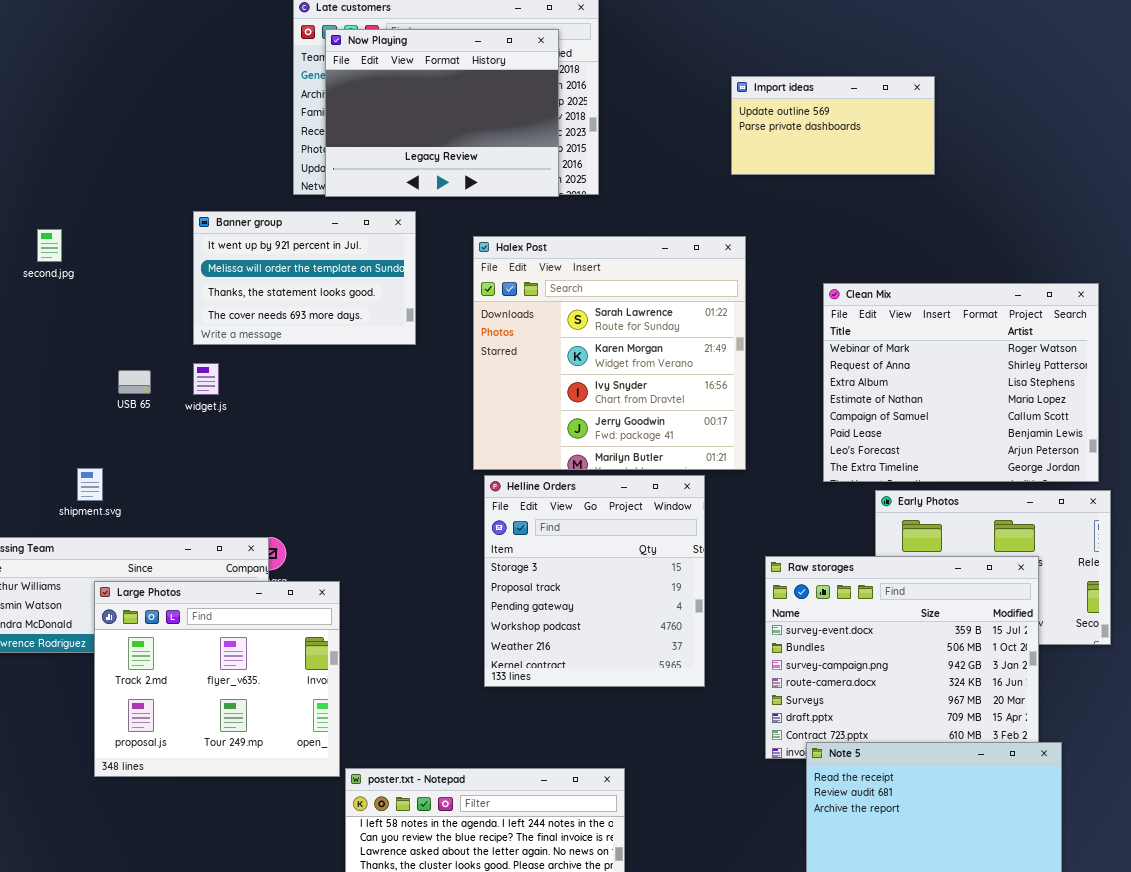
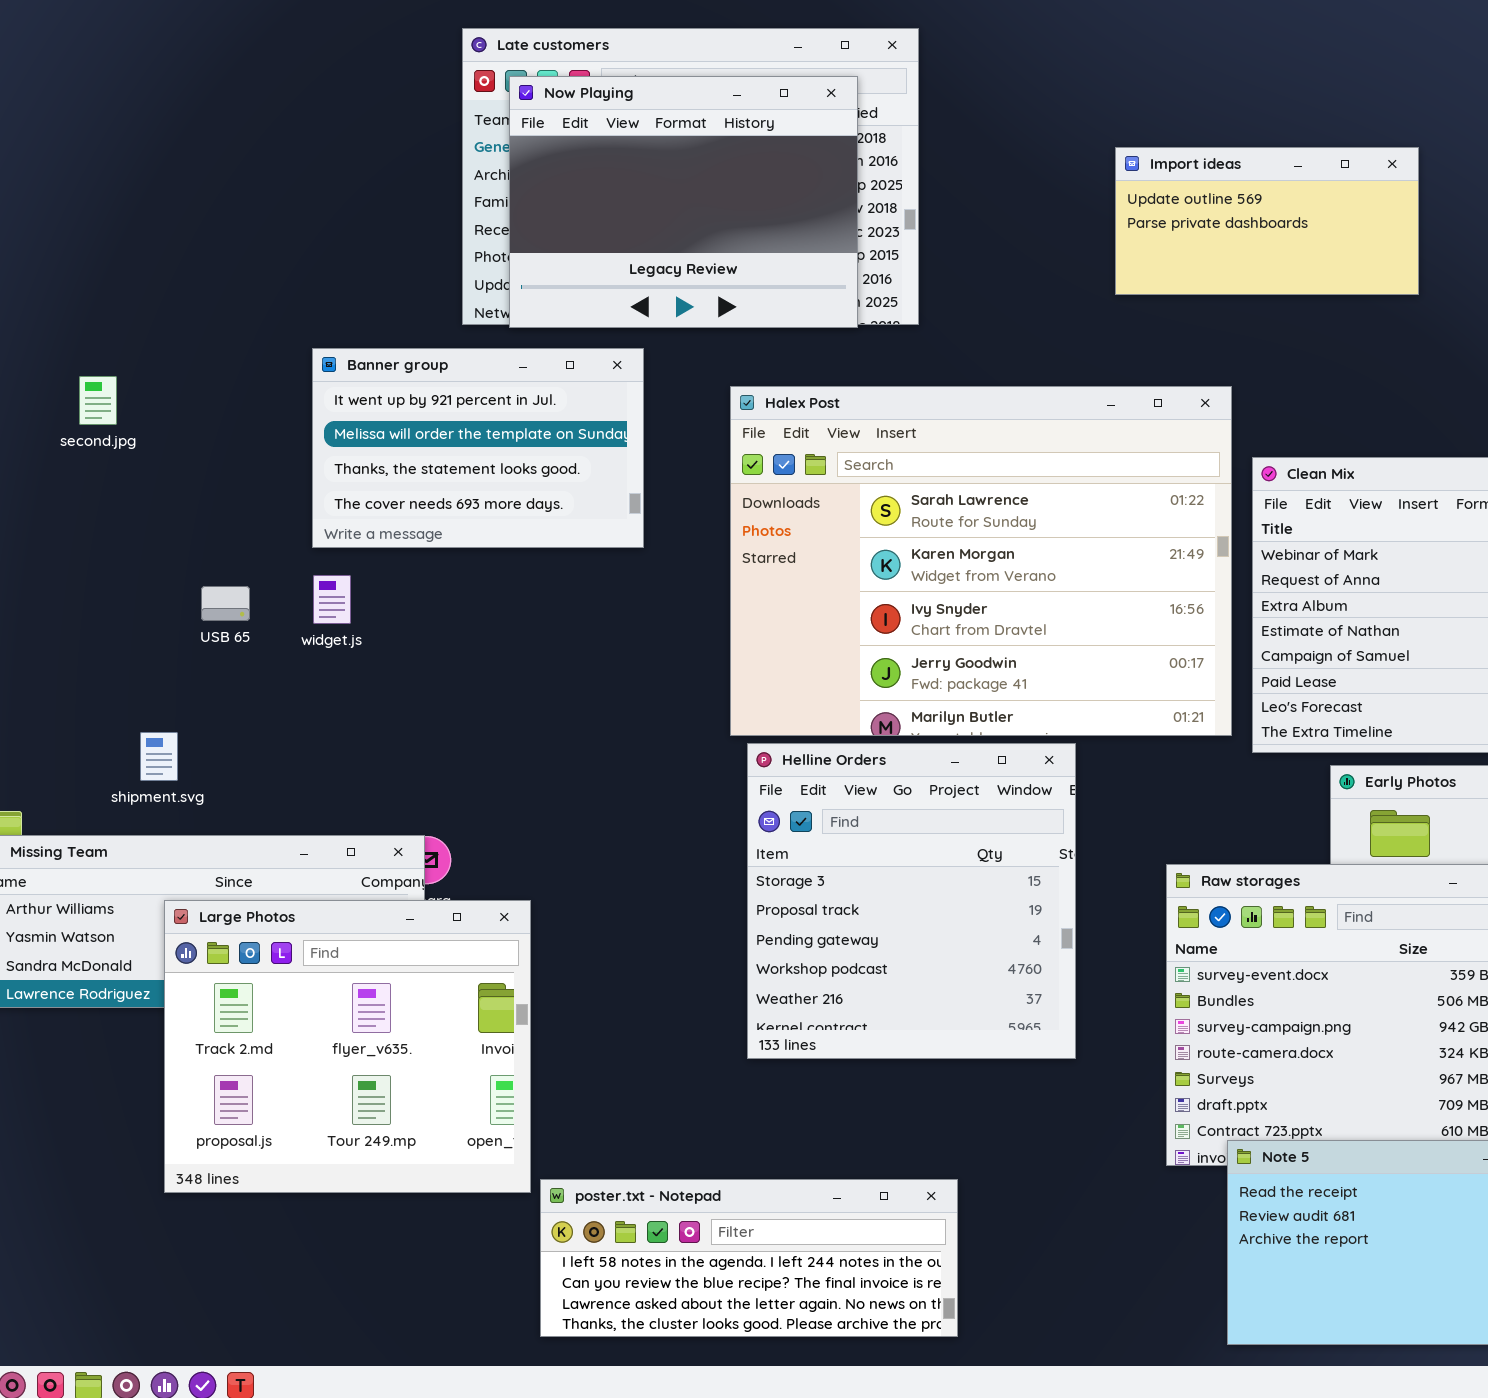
Halex Post: [473,236,746,470] -> [730,386,1232,736], resized

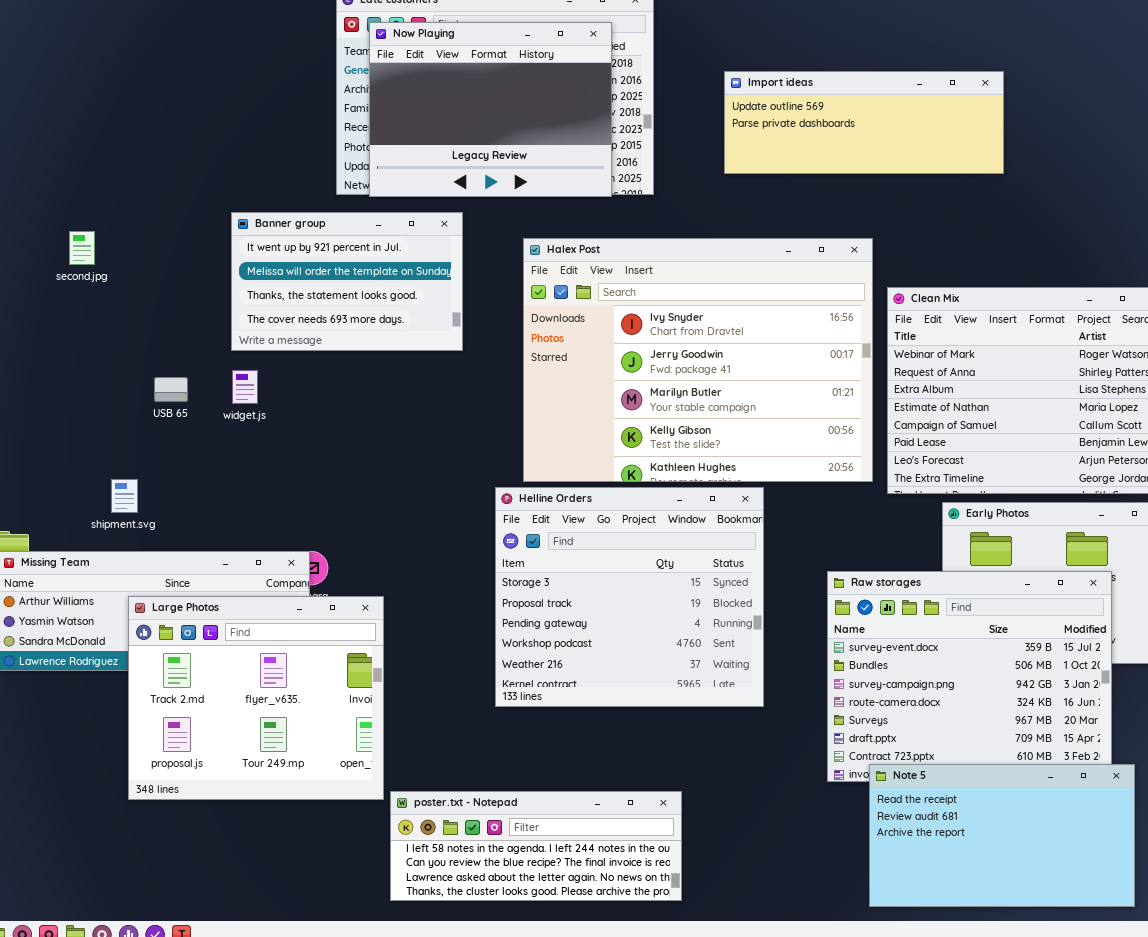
Import ideas: [1115,147,1419,295] -> [724,71,1004,174], resized
Halex Post: [730,386,1232,736] -> [523,238,873,482], scrolled down 2 rows
Helline Orders: [747,743,1076,1059] -> [495,487,764,707], resized

